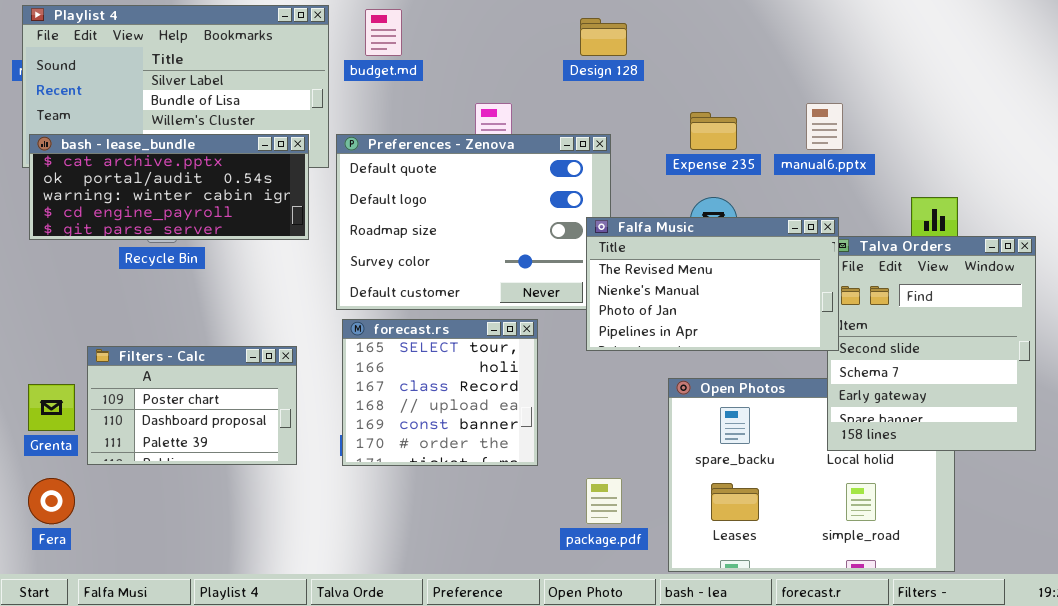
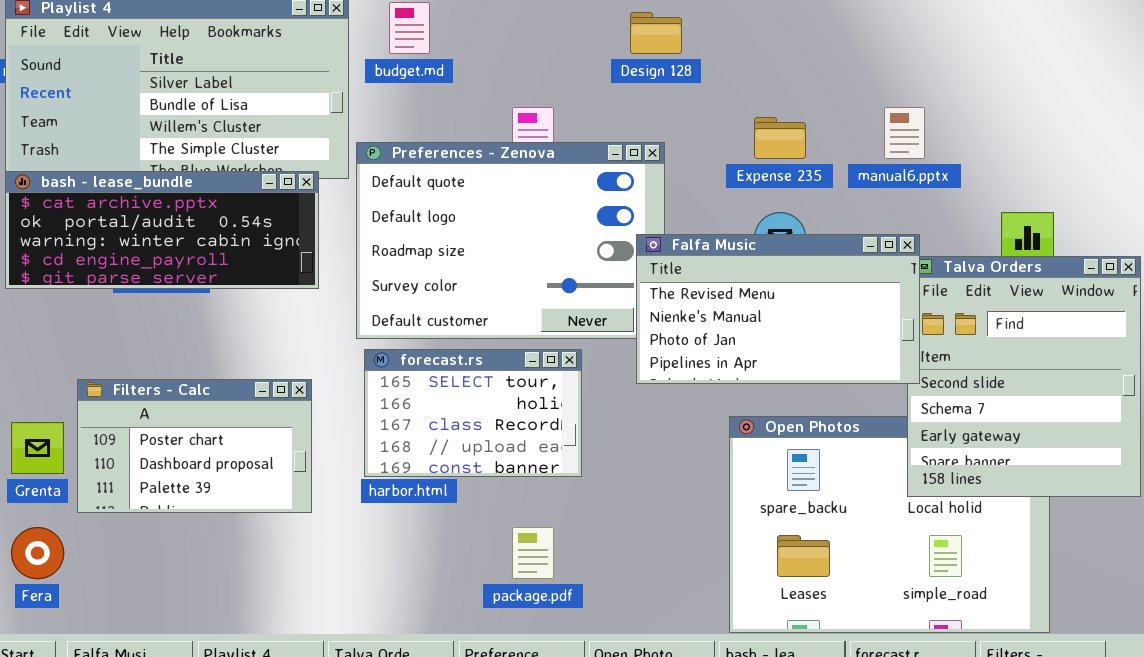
bash - lease_bundle: [29,134,309,240] -> [5,171,319,289], moved
forecast.rs: [342,319,538,466] -> [364,349,582,477], resized
package.pdf: [586,478,622,524] -> [512,527,554,579], moved

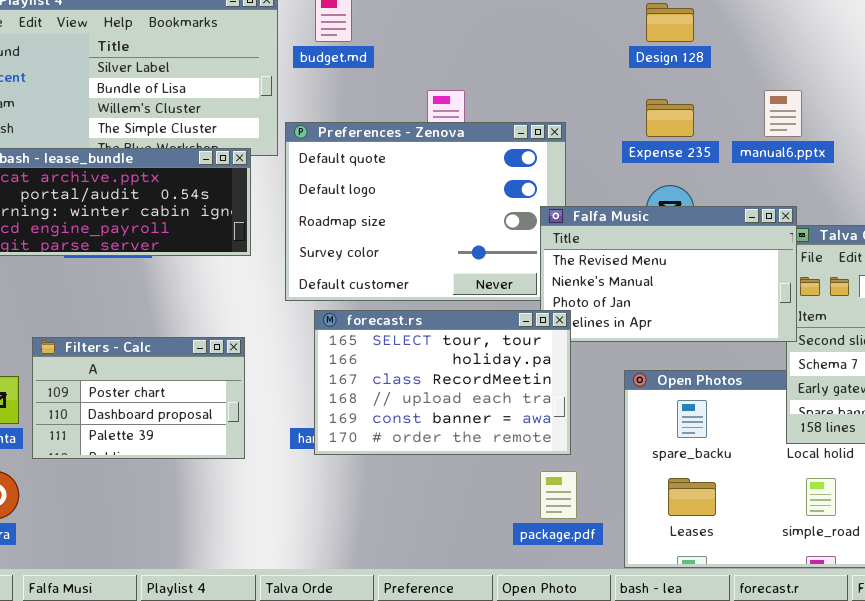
Design 128: [630,12,682,54] -> [646,3,694,42], moved
forecast.rs: [364,349,582,477] -> [314,310,571,455], moved, resized
package.pdf: [512,527,554,579] -> [540,471,577,519], moved

